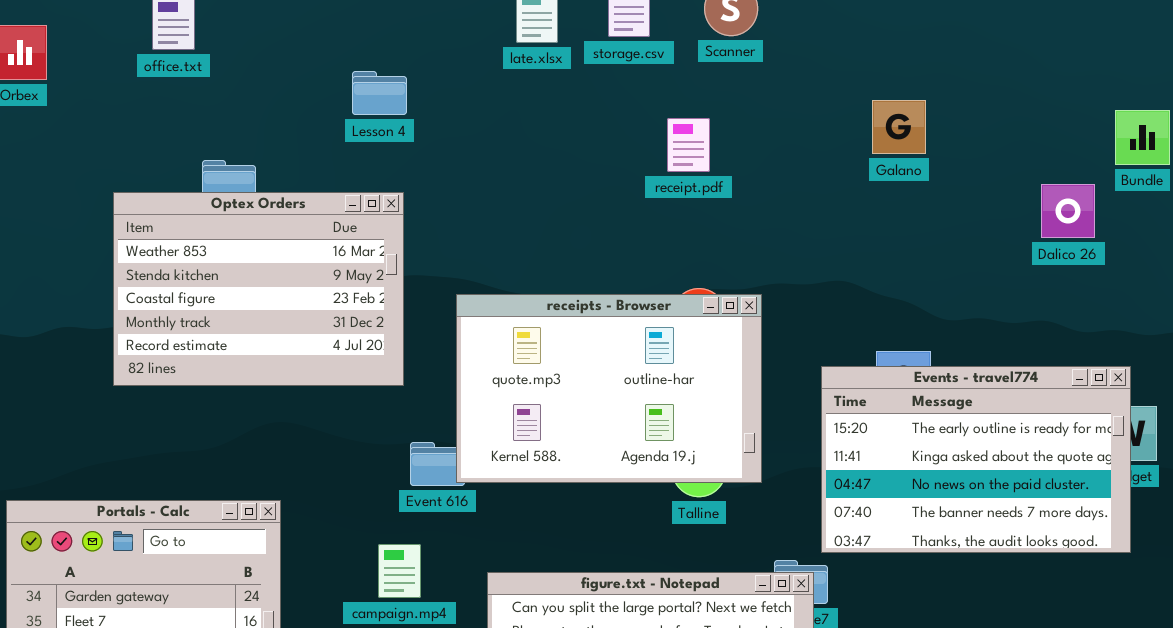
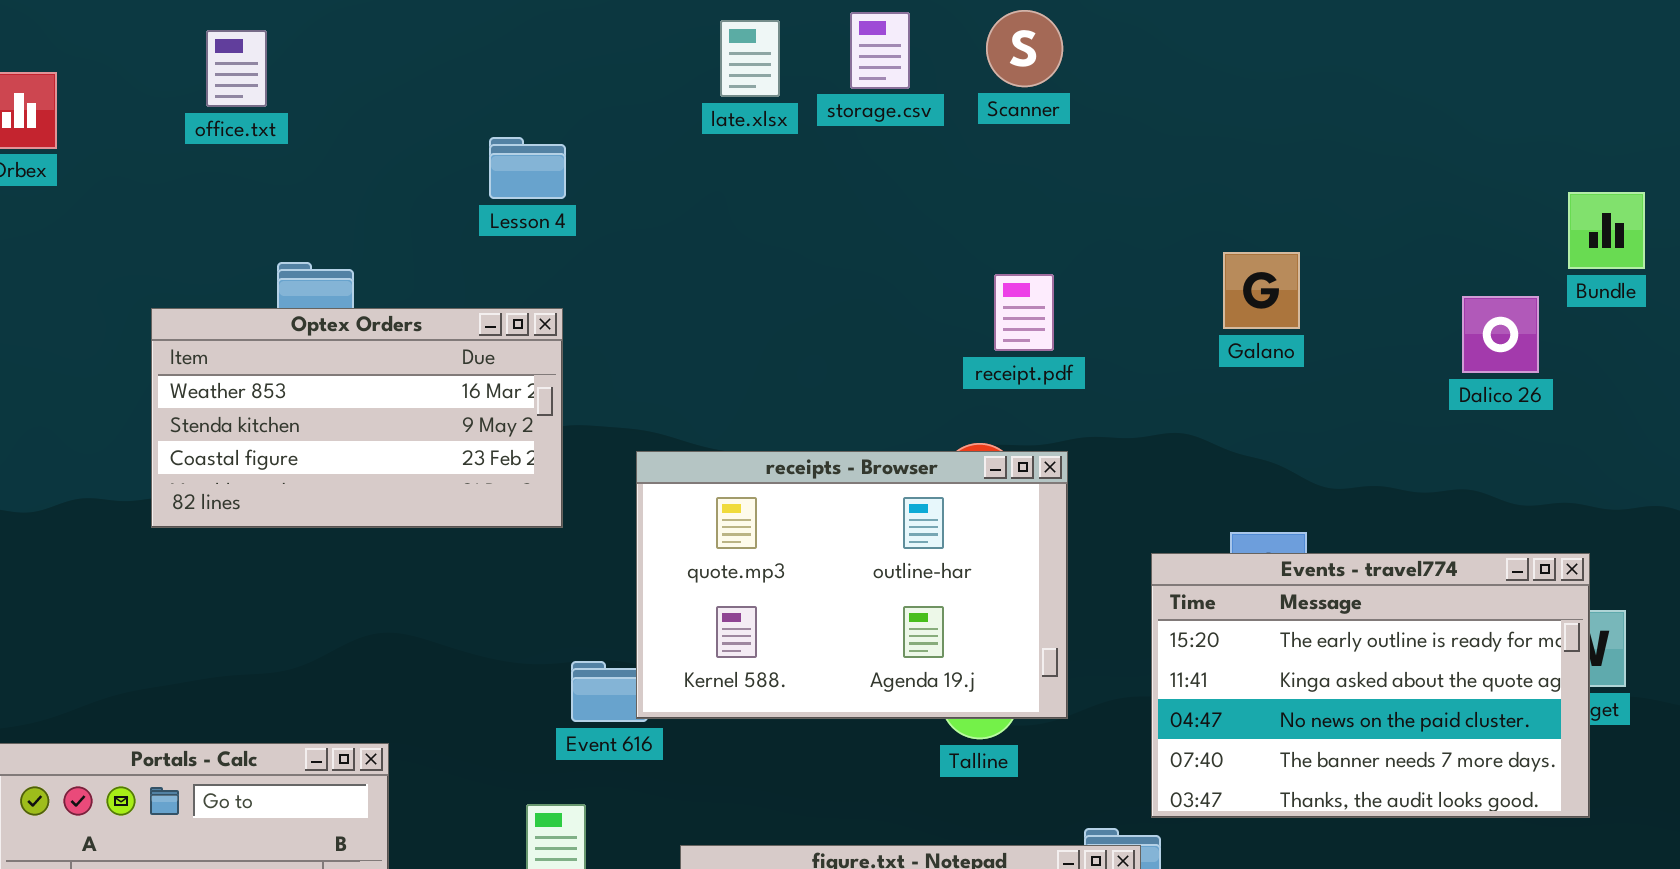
Galano: [872,100,926,154] -> [1223,252,1300,329], moved
receipt.pdf: [667,118,710,172] -> [994,274,1054,351], moved
Optex Orders: [113,192,404,386] -> [151,308,563,528], resized

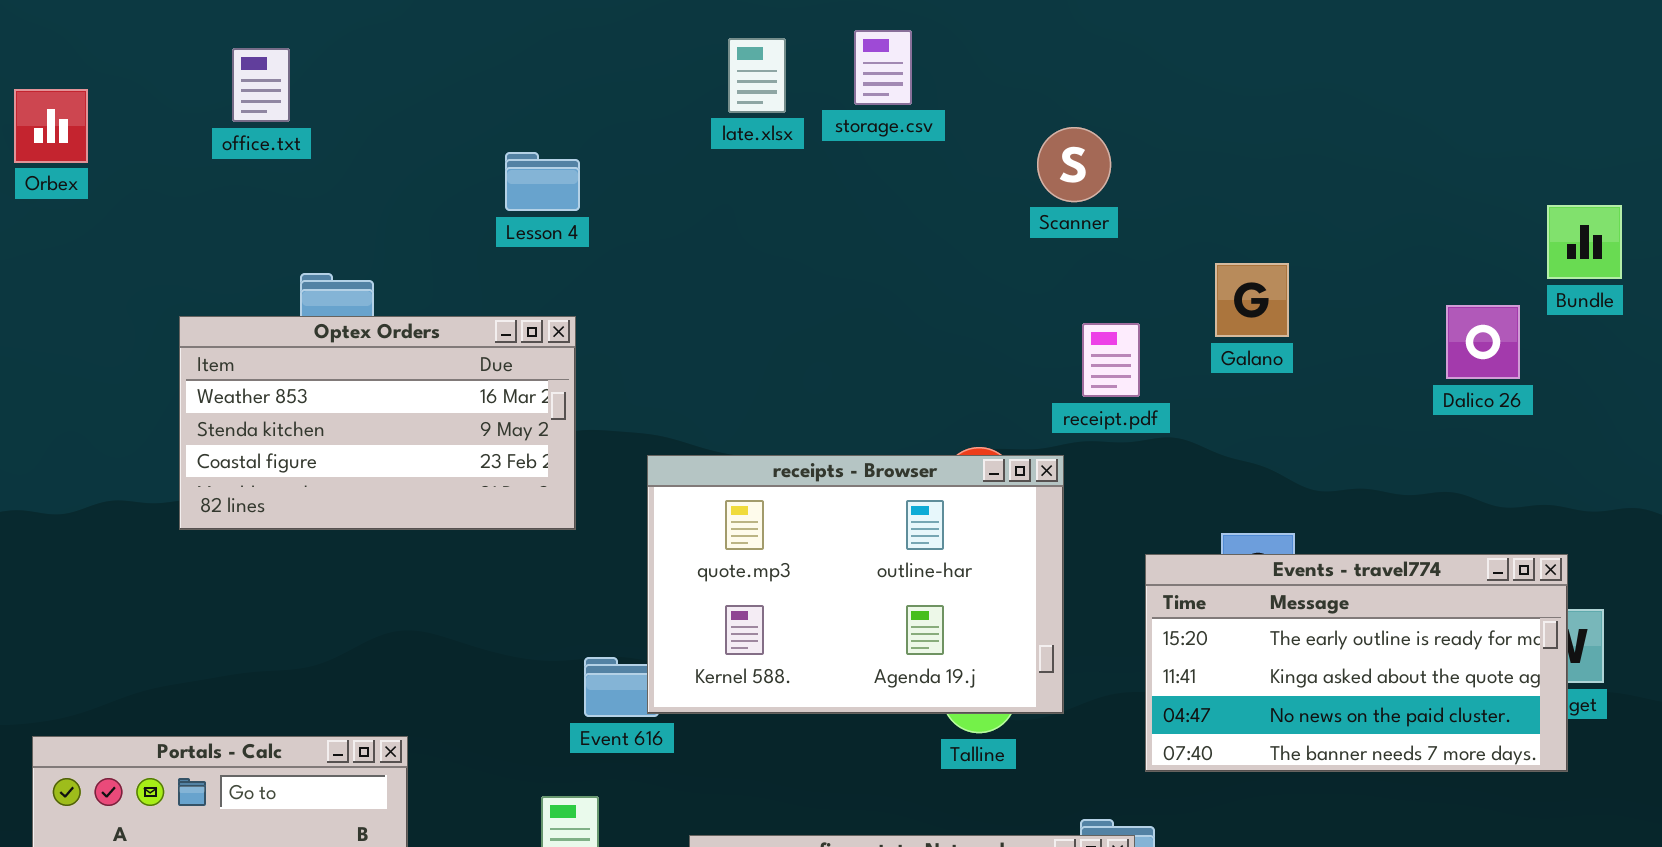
Scanner: [986,10,1063,87] -> [1037,127,1111,202], moved
receipt.pdf: [994,274,1054,351] -> [1082,323,1140,397], moved
Events - travel774: [1151,553,1590,818] -> [1145,554,1568,772], resized

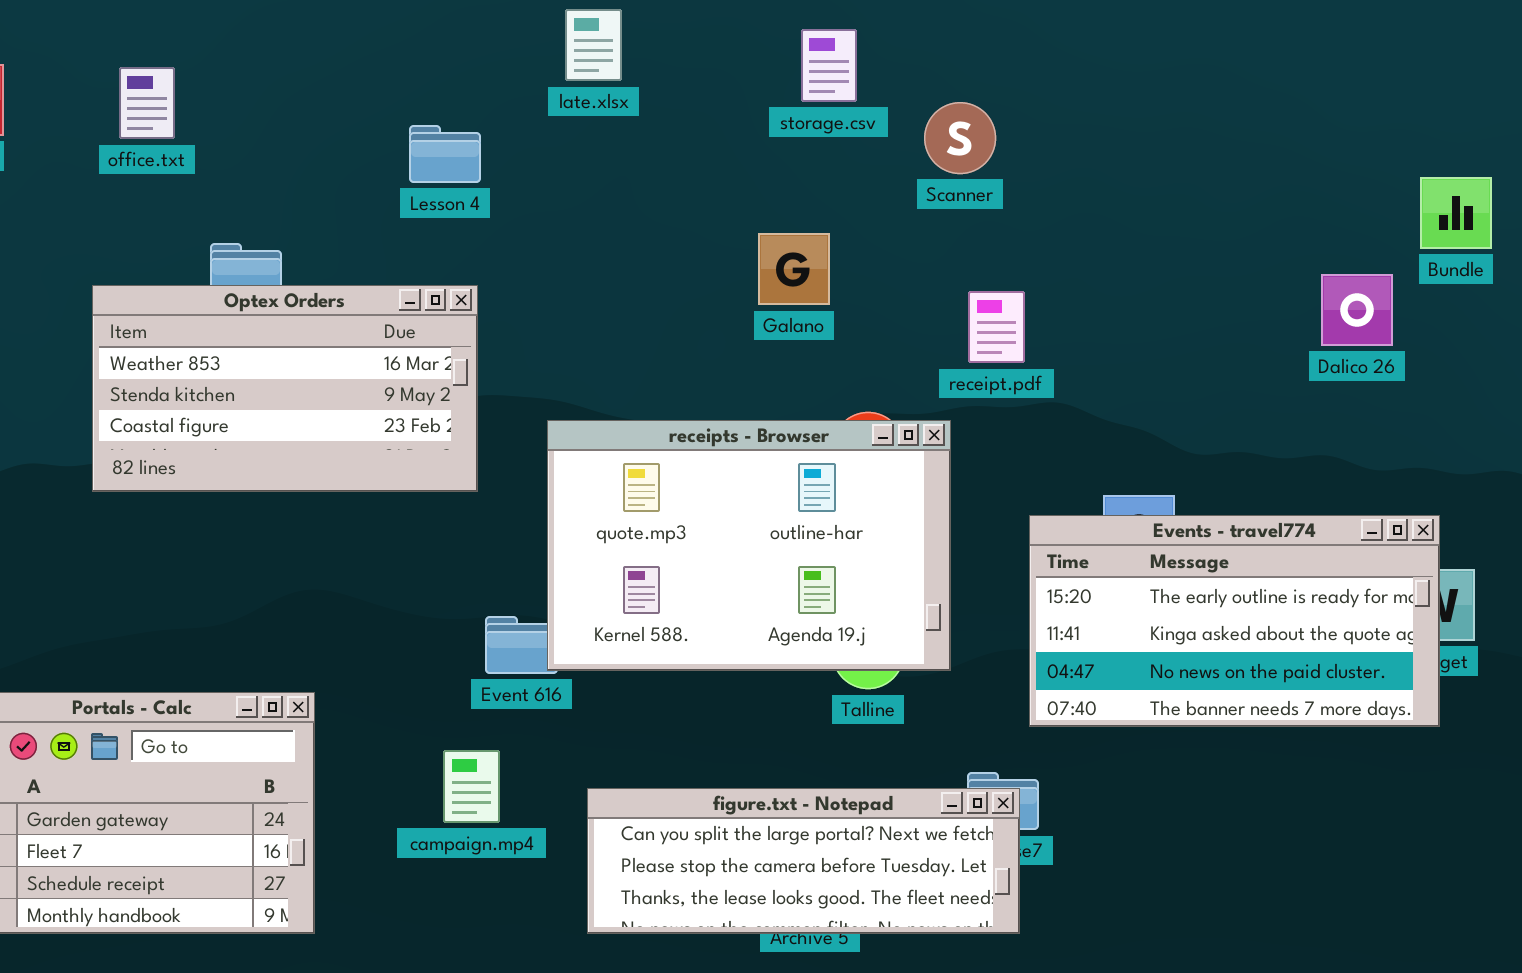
storage.csv: [854,30,912,105] -> [801,29,857,102], moved
late.xlsx: [728,38,786,113] -> [565,9,622,81], moved
office.txt: [232,48,290,122] -> [119,67,175,139], moved
Galano: [1215,263,1289,337] -> [758,233,830,305], moved

